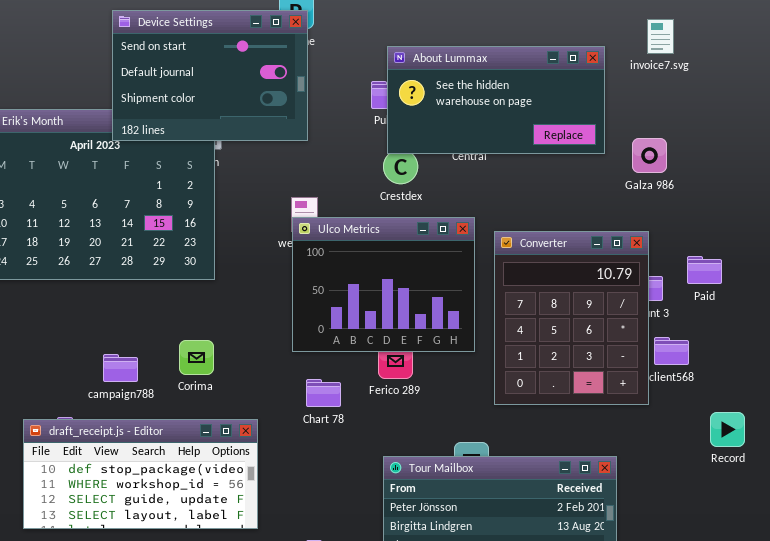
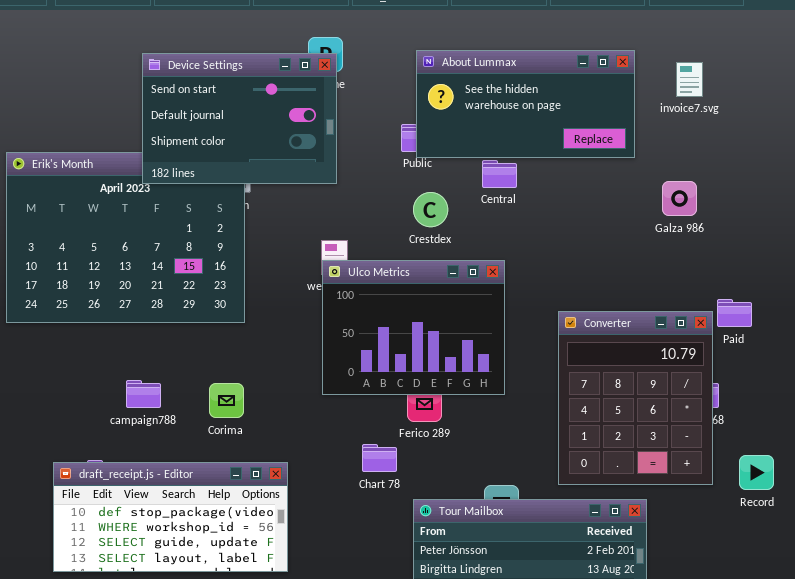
About Lummax: [387,46,605,154] -> [416,50,635,158], moved
Converter: [494,231,649,405] -> [558,311,713,485], moved
campaign788: [103,354,138,382] -> [126,380,161,408], moved
Chart 78: [306,379,341,407] -> [362,444,397,472], moved

